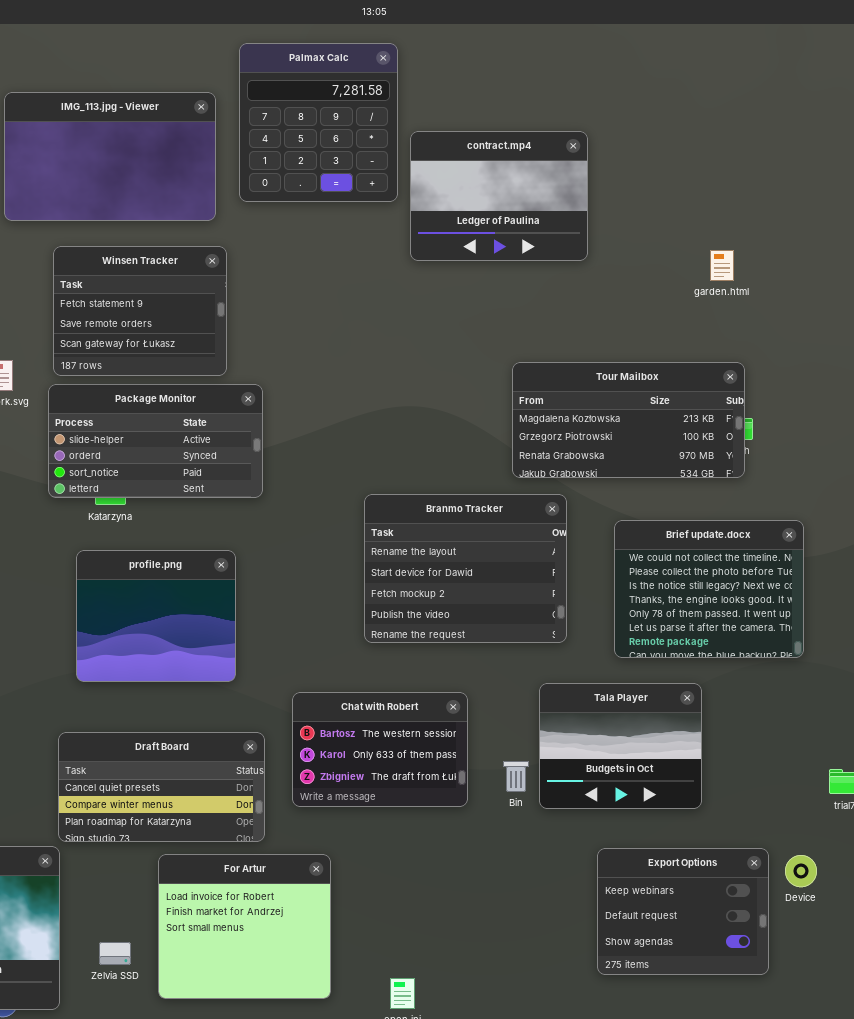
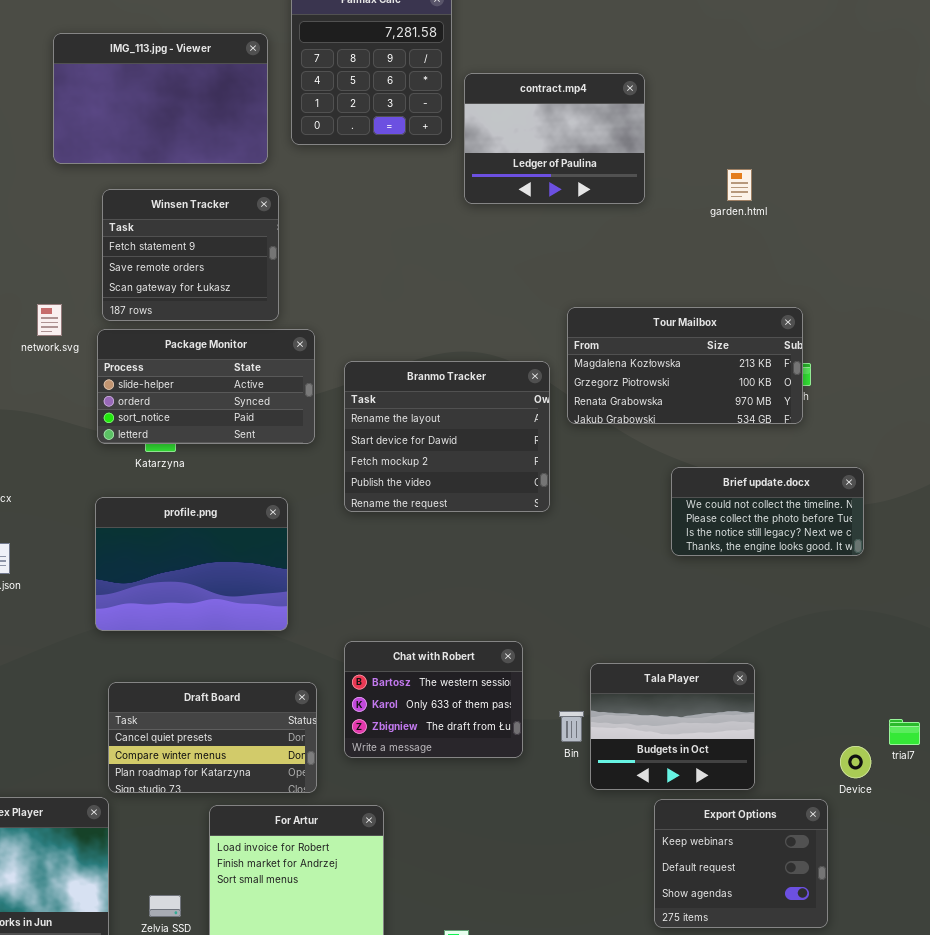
garden.html: [710,250,734,281] -> [727,169,752,201], moved
Branmo Tracker: [364,494,567,643] -> [344,361,550,512], moved
Brief update.docx: [614,520,804,658] -> [671,467,864,556], resized
profile.png: [76,550,236,682] -> [95,497,288,631], resized
Tala Player: [539,683,702,809] -> [590,663,755,790], moved
Device: [785,855,817,887] -> [840,746,871,778], moved

